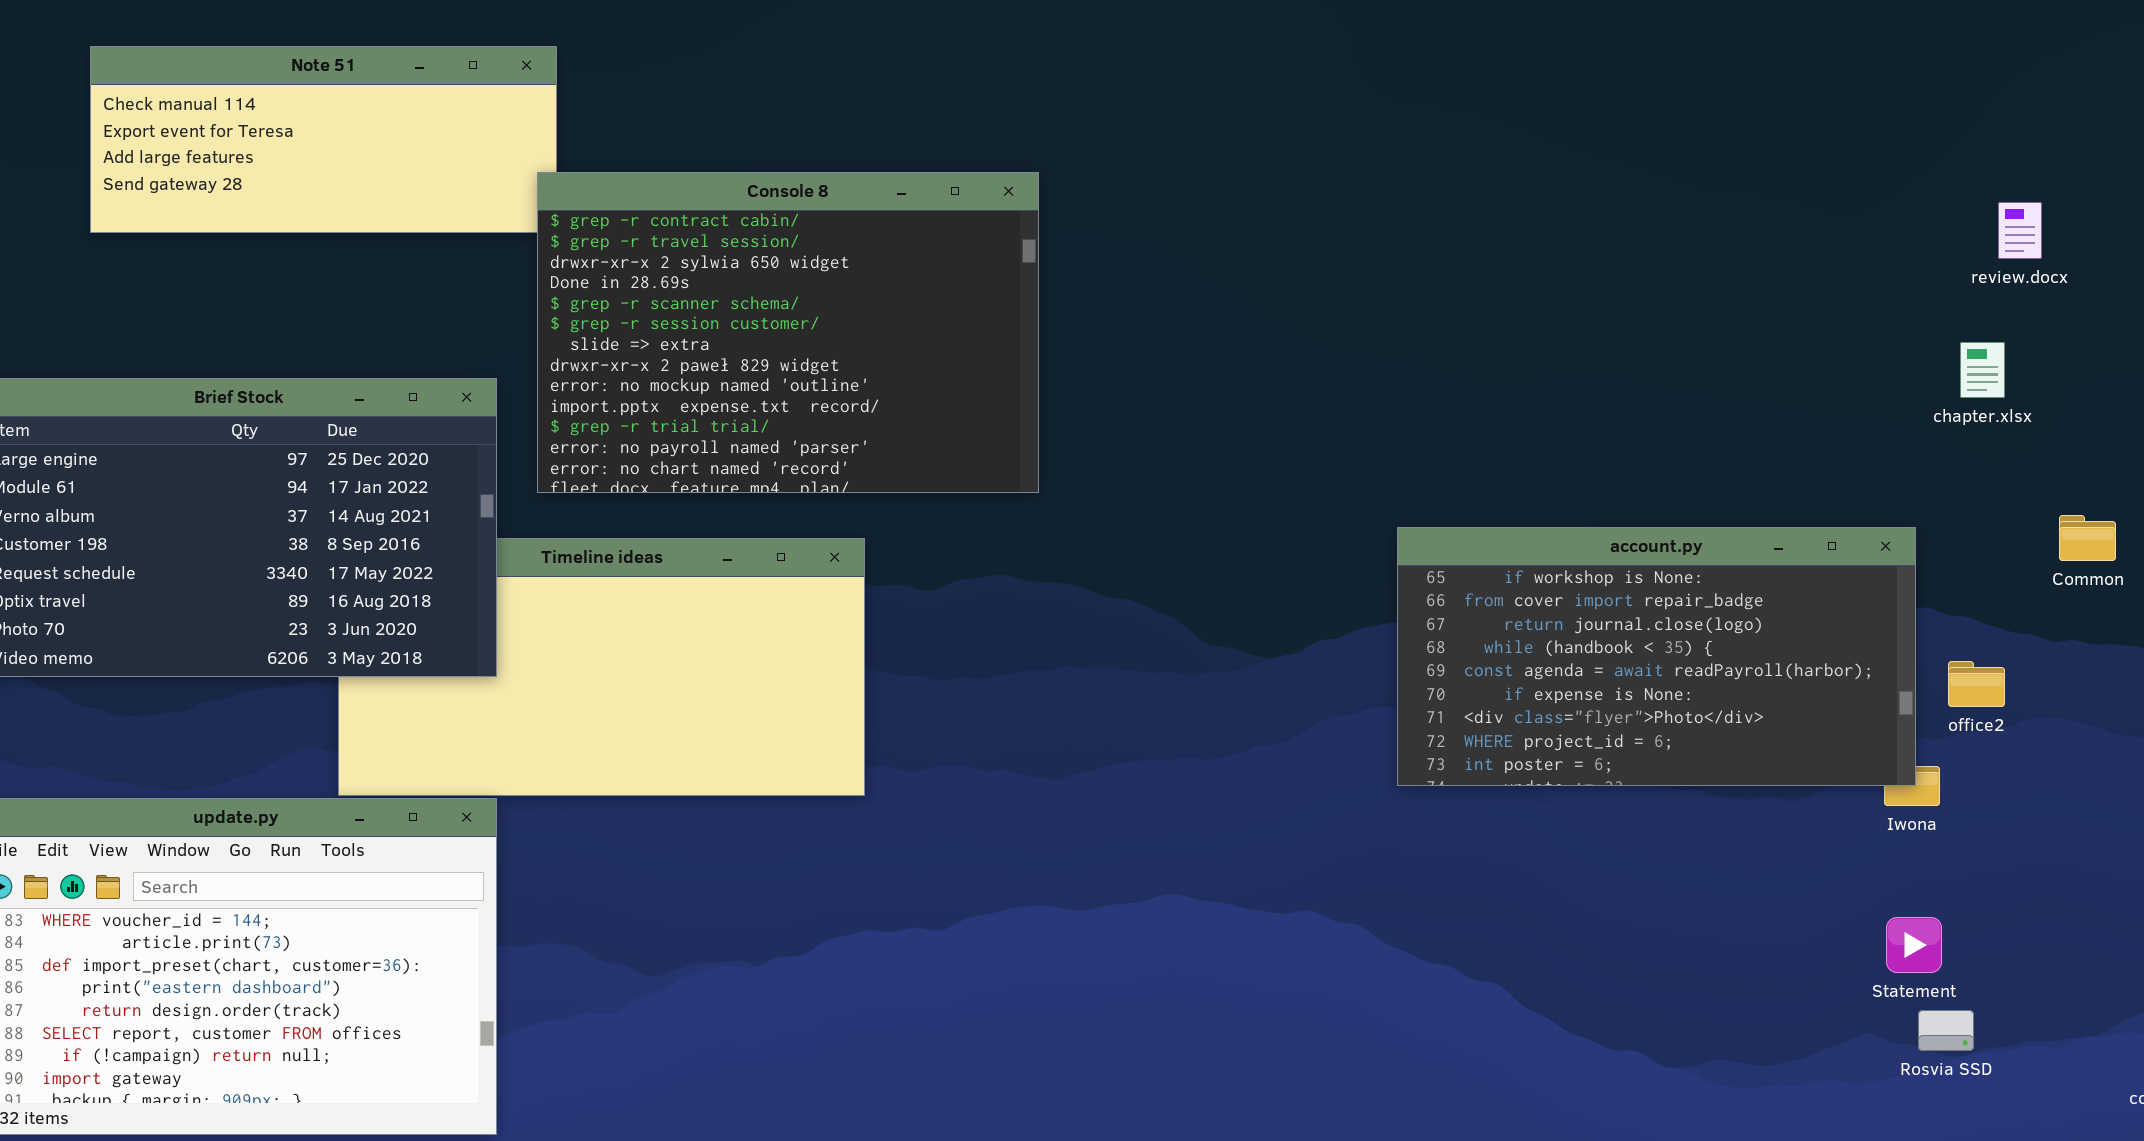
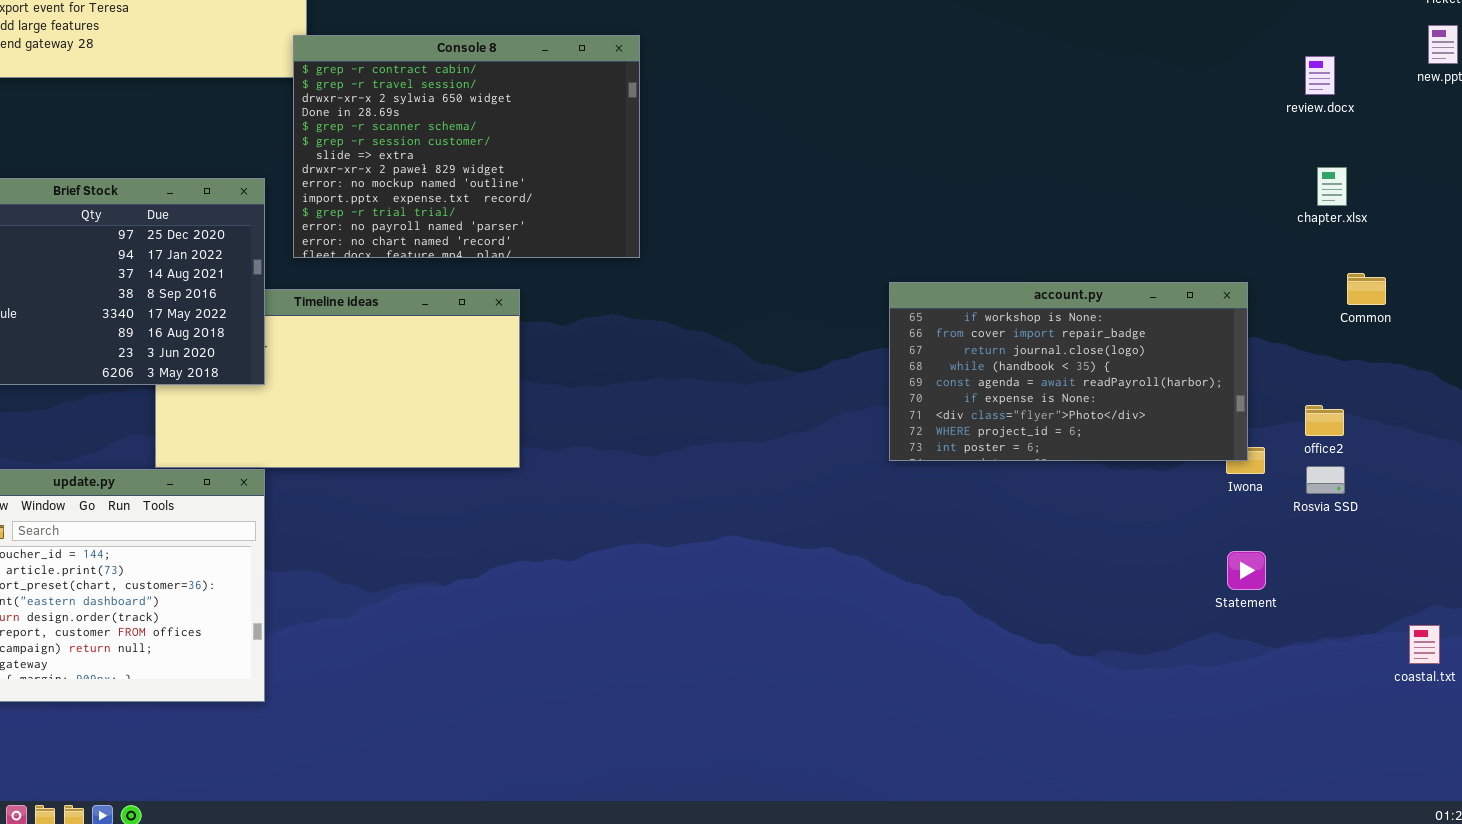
chapter.xlsx: [1960,342,2005,398] -> [1317,167,1347,206], moved
office2: [1948,661,2005,707] -> [1305,405,1344,436], moved
Rosvia SSD: [1918,1010,1974,1051] -> [1306,466,1345,494], moved

